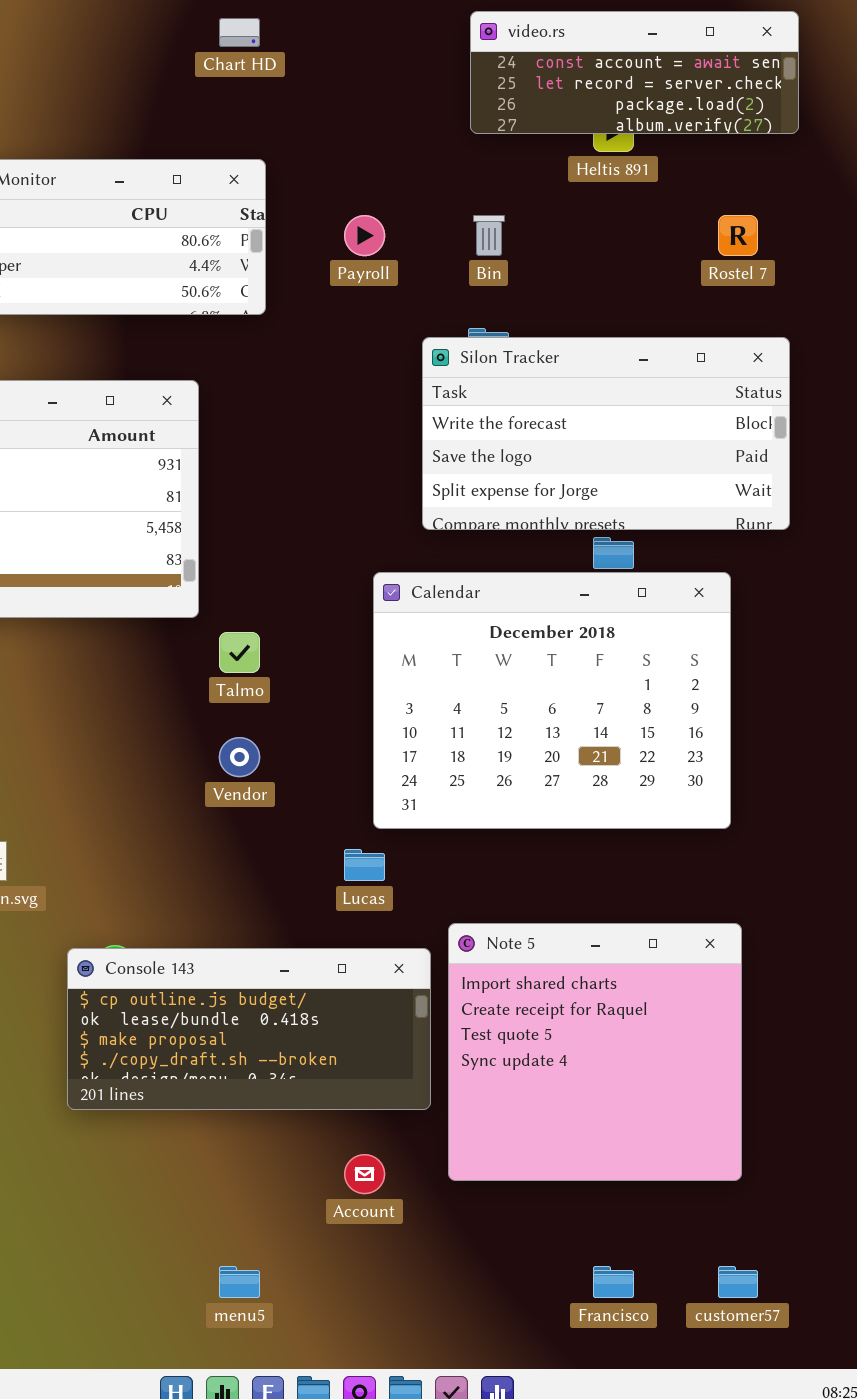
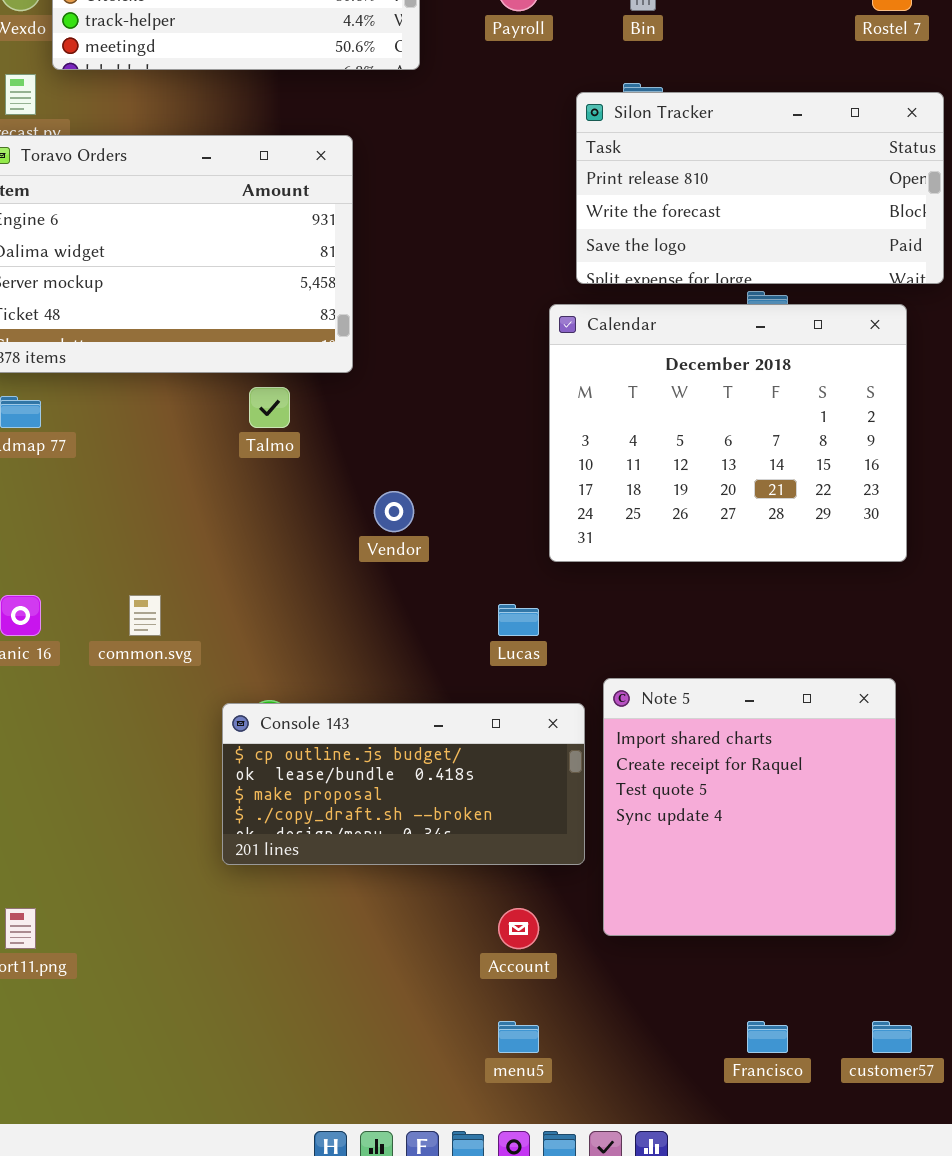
Silon Tracker: [422,337,790,530] -> [576,92,944,284], scrolled up 1 row
Calendar: [373,572,731,829] -> [549,304,907,562], moved
Talmo: [219,632,260,673] -> [249,387,290,428], moved
menu5: [219,1266,260,1298] -> [498,1021,539,1053], moved

